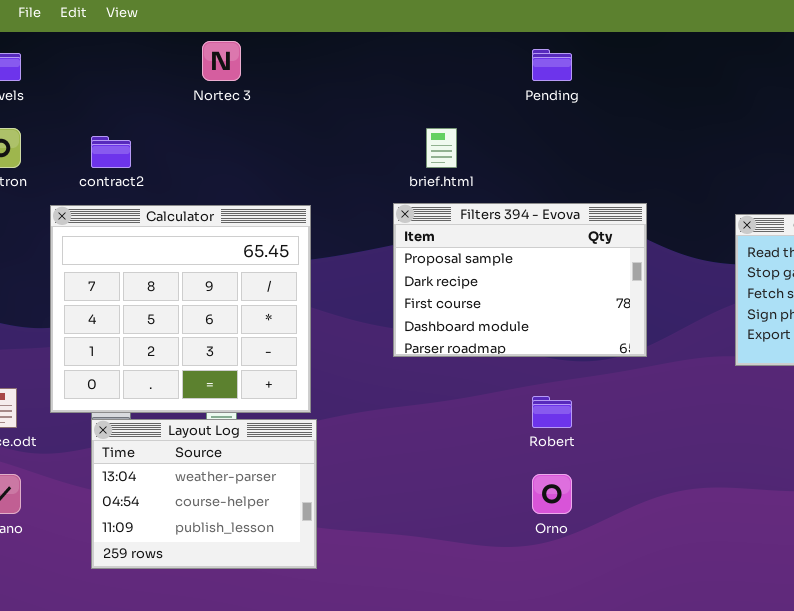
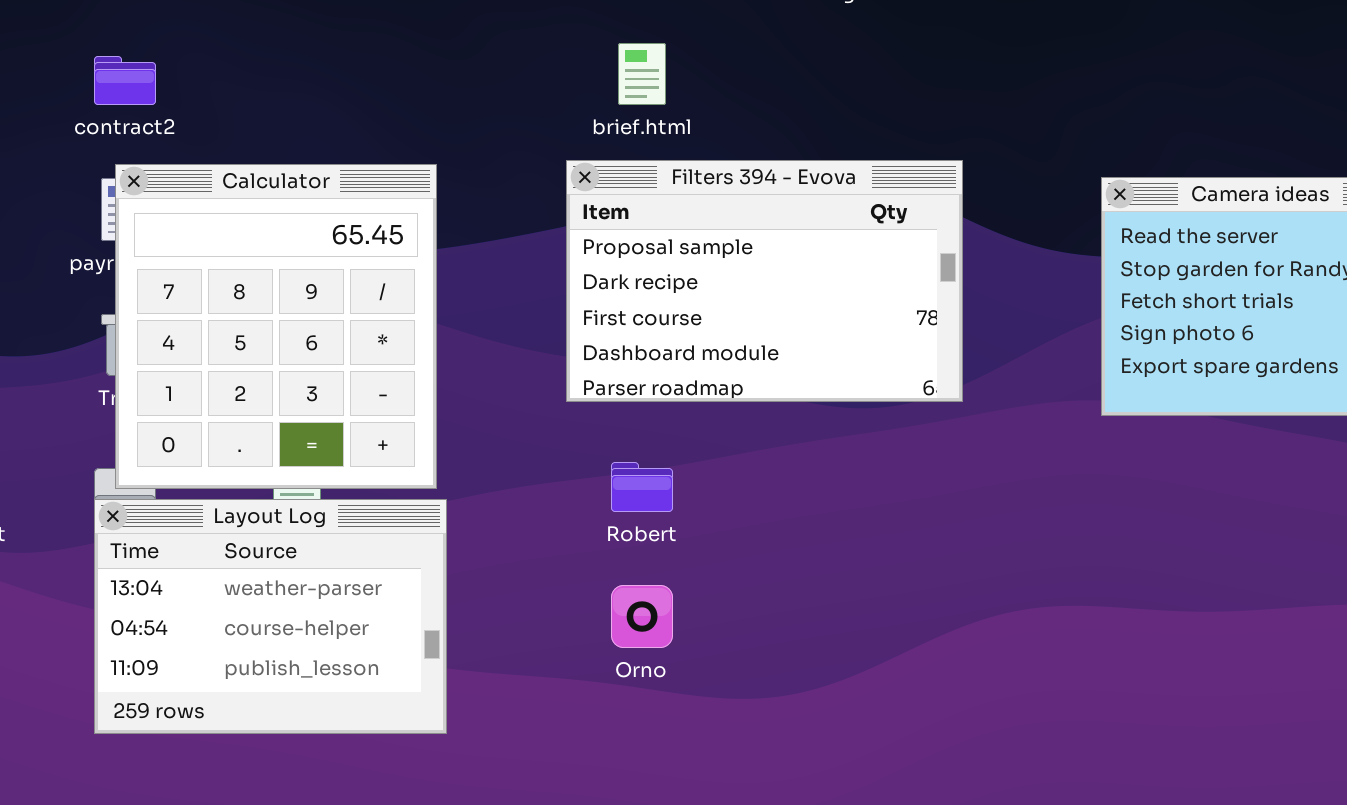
Calculator: [50,205,311,413] -> [115,164,437,489], resized
Robert: [532,396,572,428] -> [611,462,673,512], moved
Orno: [532,474,572,514] -> [611,585,673,648], moved

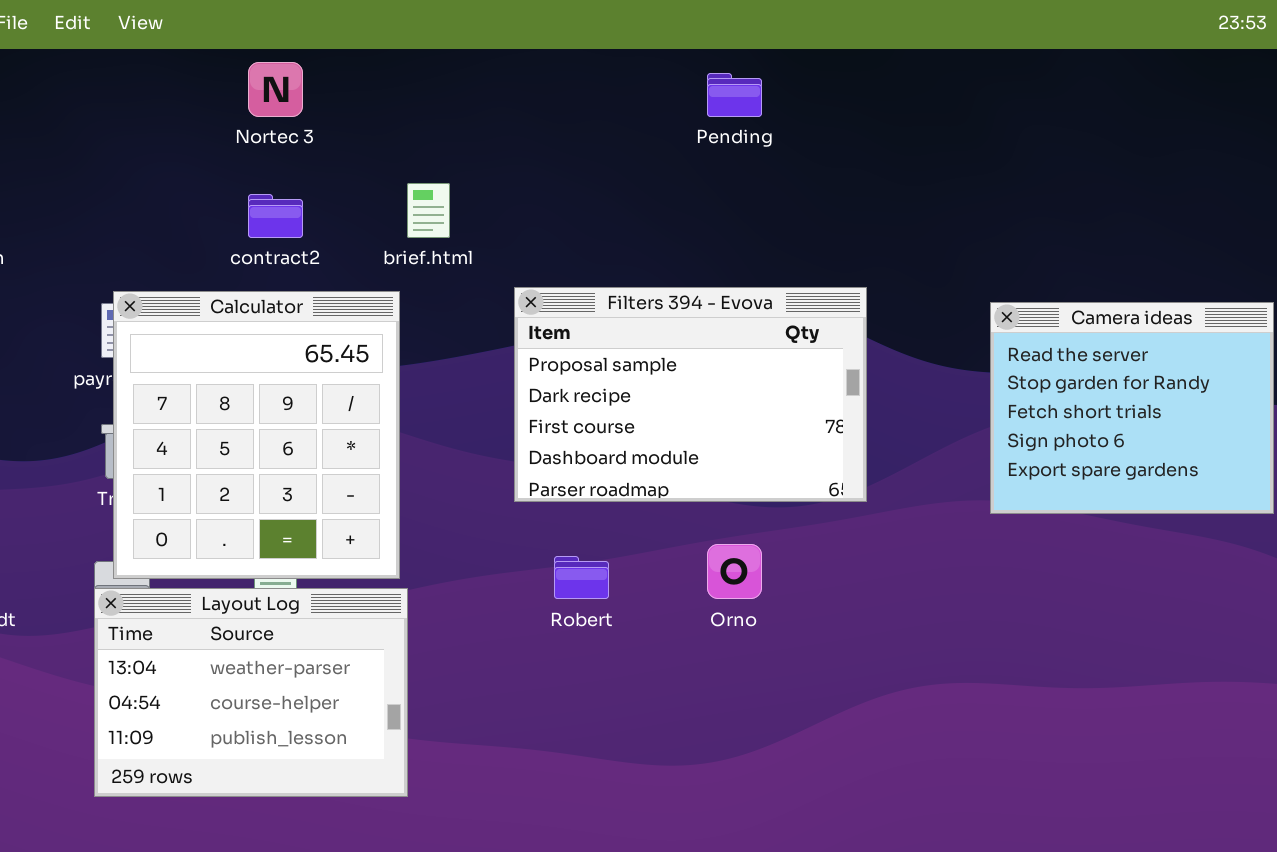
brief.html: [618,43,666,105] -> [407,183,450,238], moved
contract2: [94,56,156,105] -> [248,194,303,238], moved
Orno: [611,585,673,648] -> [707,544,762,599], moved

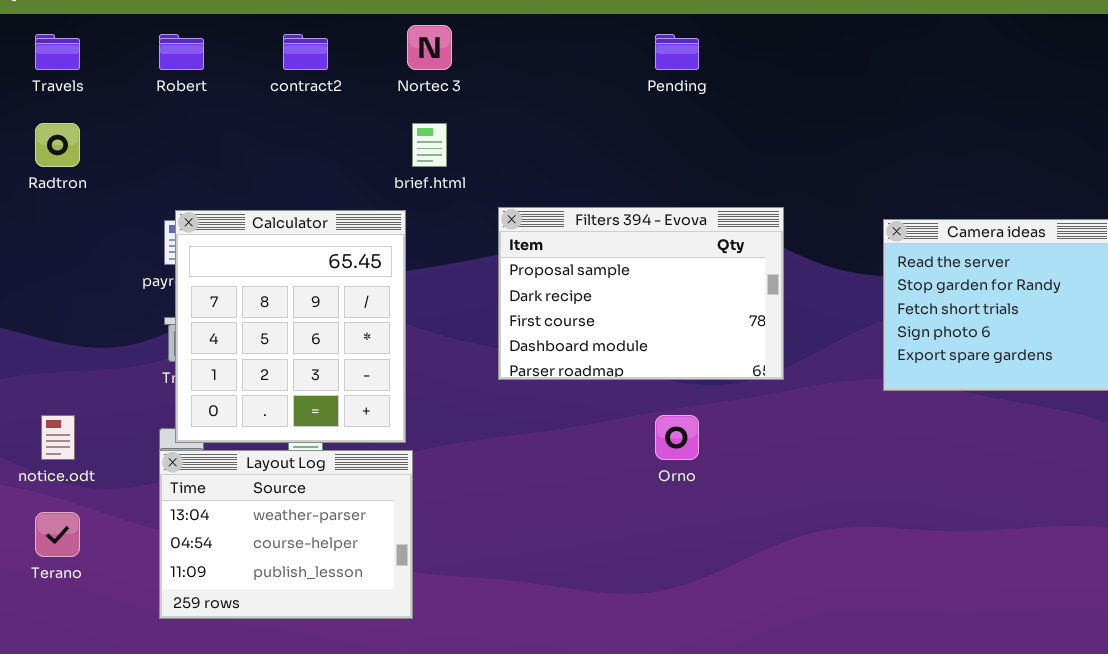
Nortec 3: [248,62,303,117] -> [407,25,452,70], moved
contract2: [248,194,303,238] -> [283,34,328,70], moved
Robert: [554,556,609,599] -> [159,34,204,70], moved

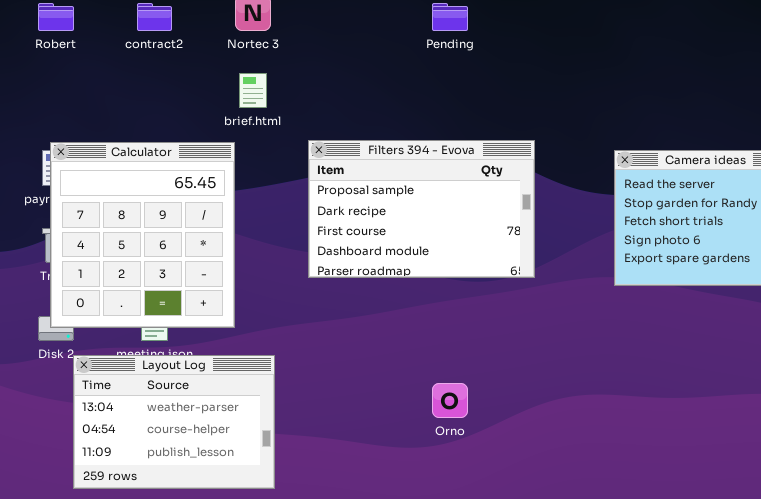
Orno: [655,415,699,460] -> [432,383,468,418], moved
Layout Log: [159,450,413,619] -> [73,355,275,489], moved

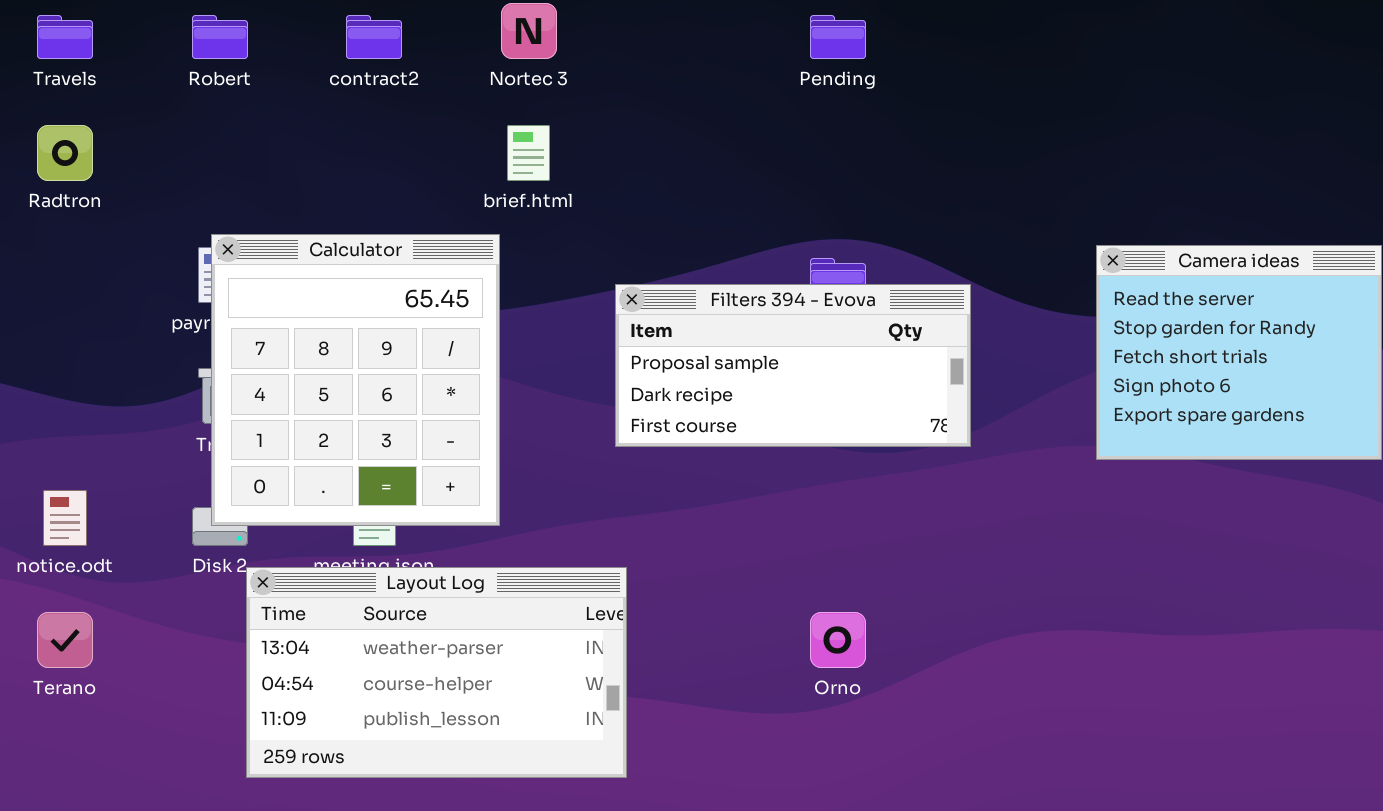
Filters 394 - Evova: [308,140,535,278] -> [615,284,971,447], resized
Layout Log: [73,355,275,489] -> [246,567,627,778], resized

